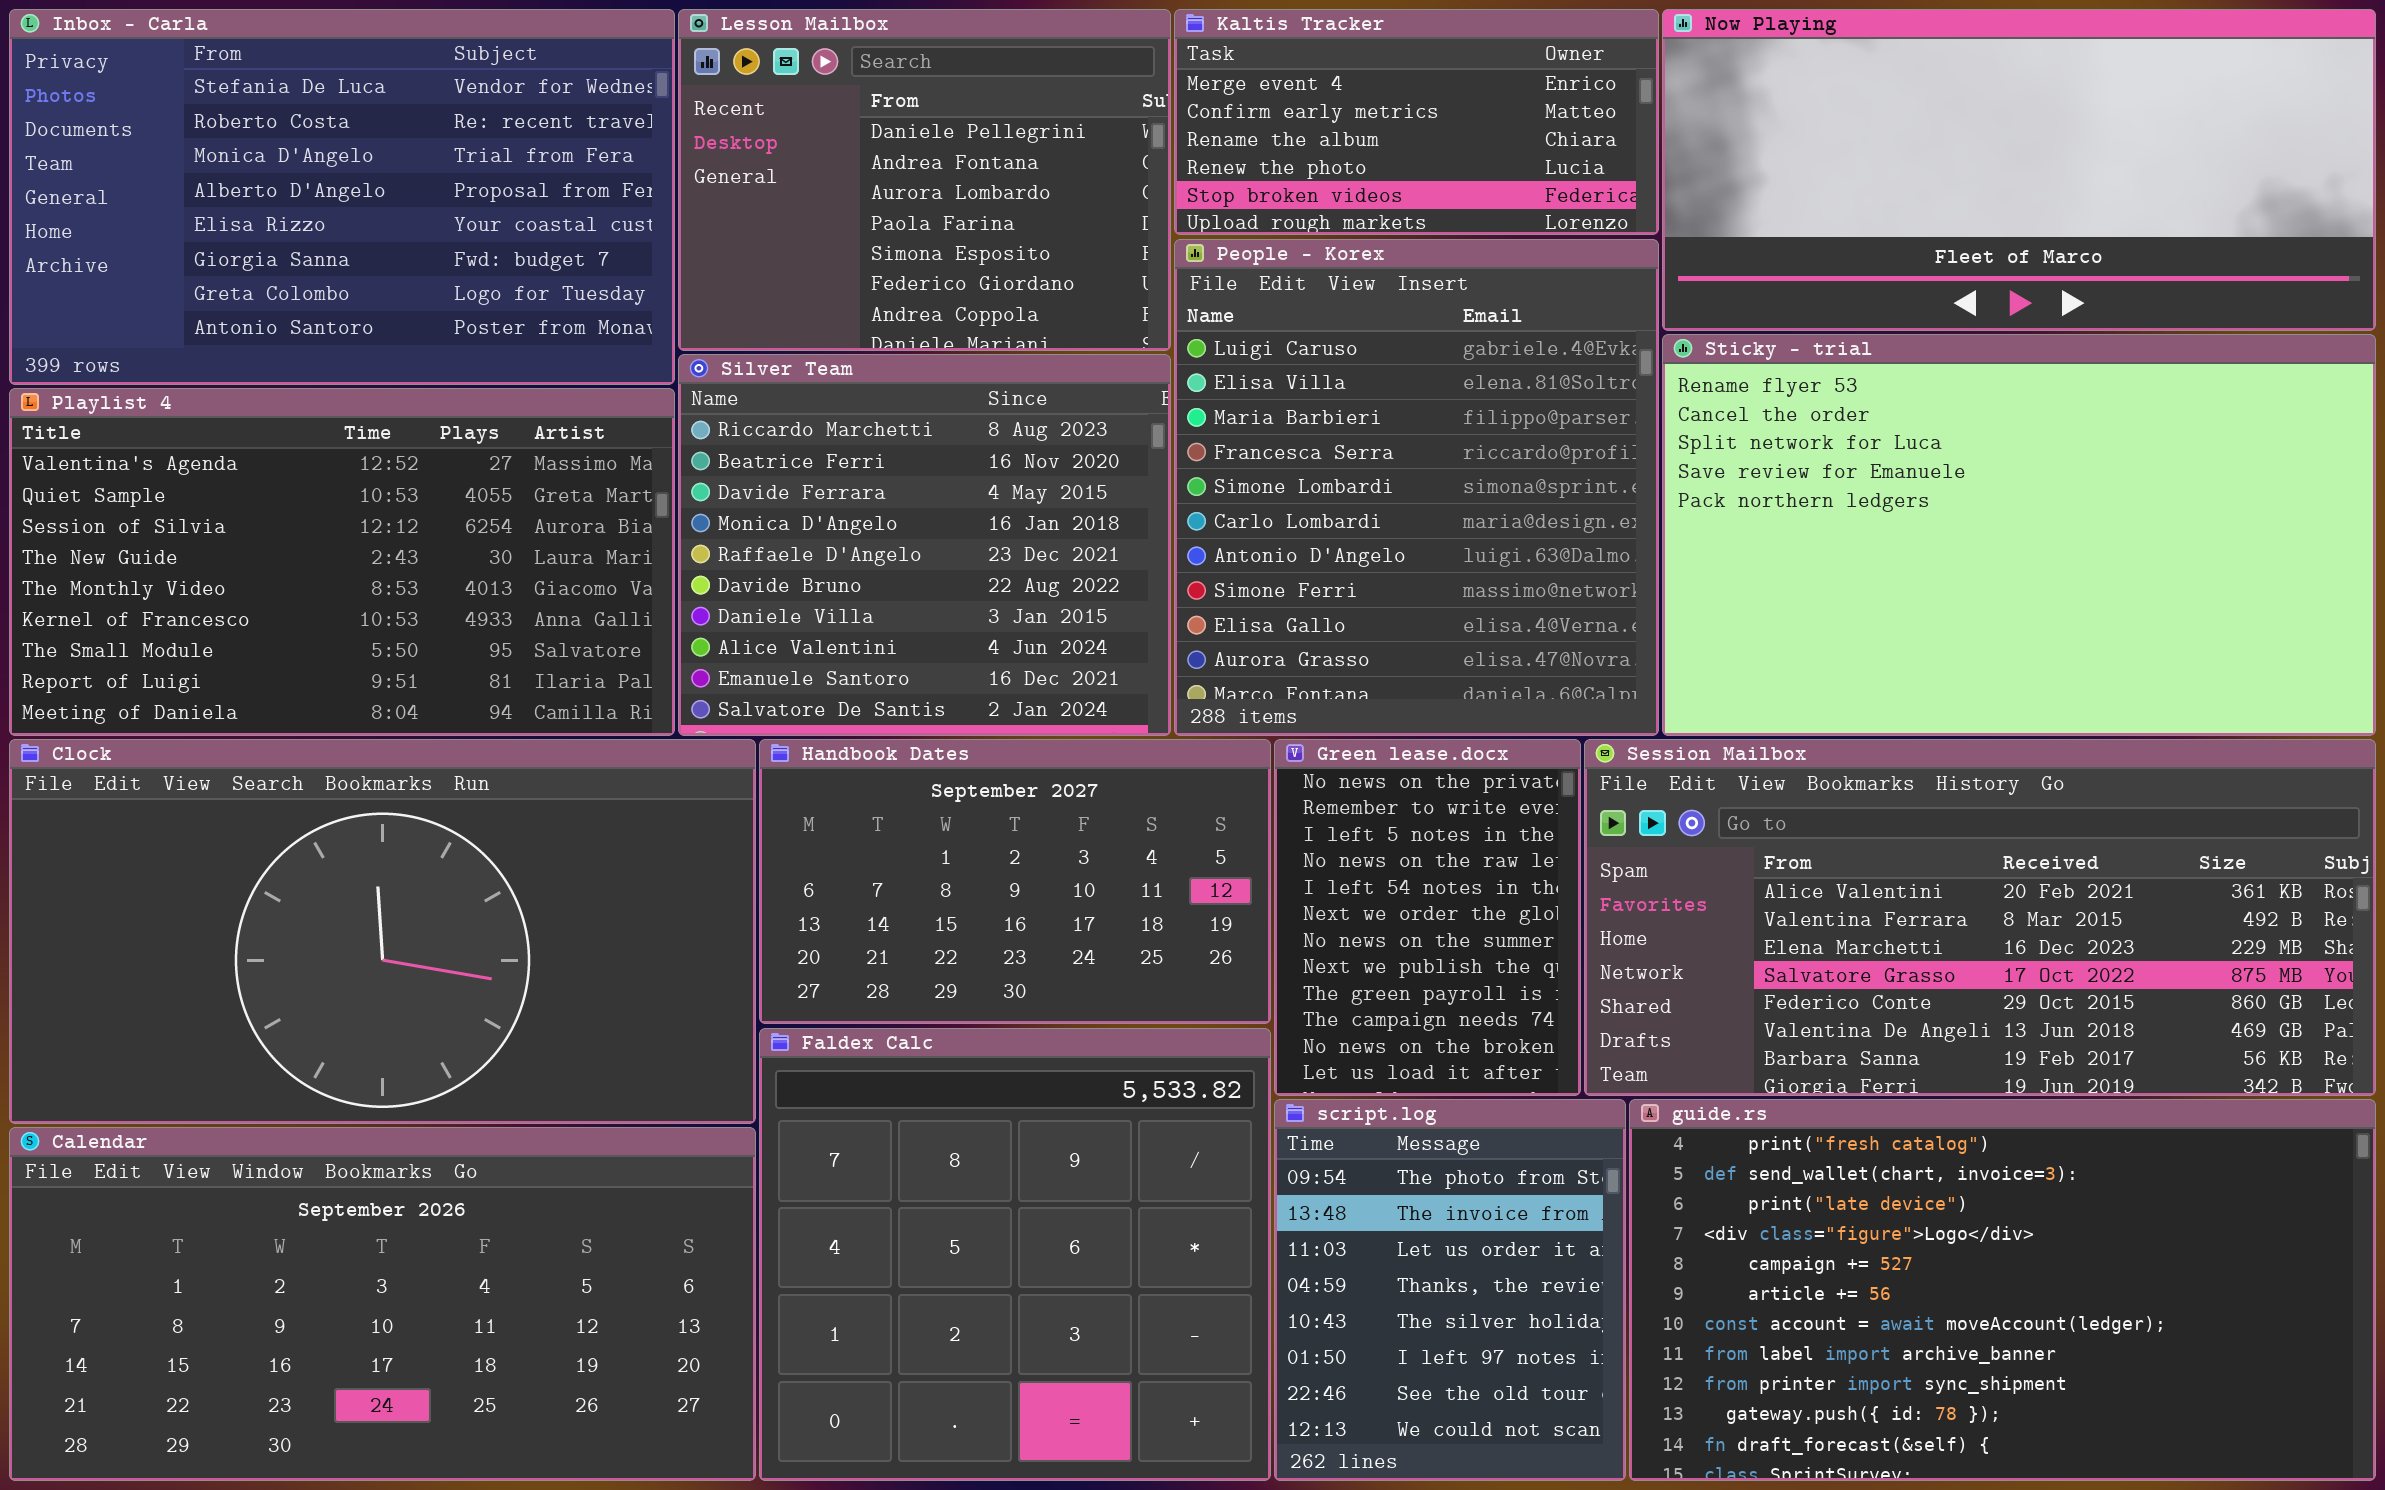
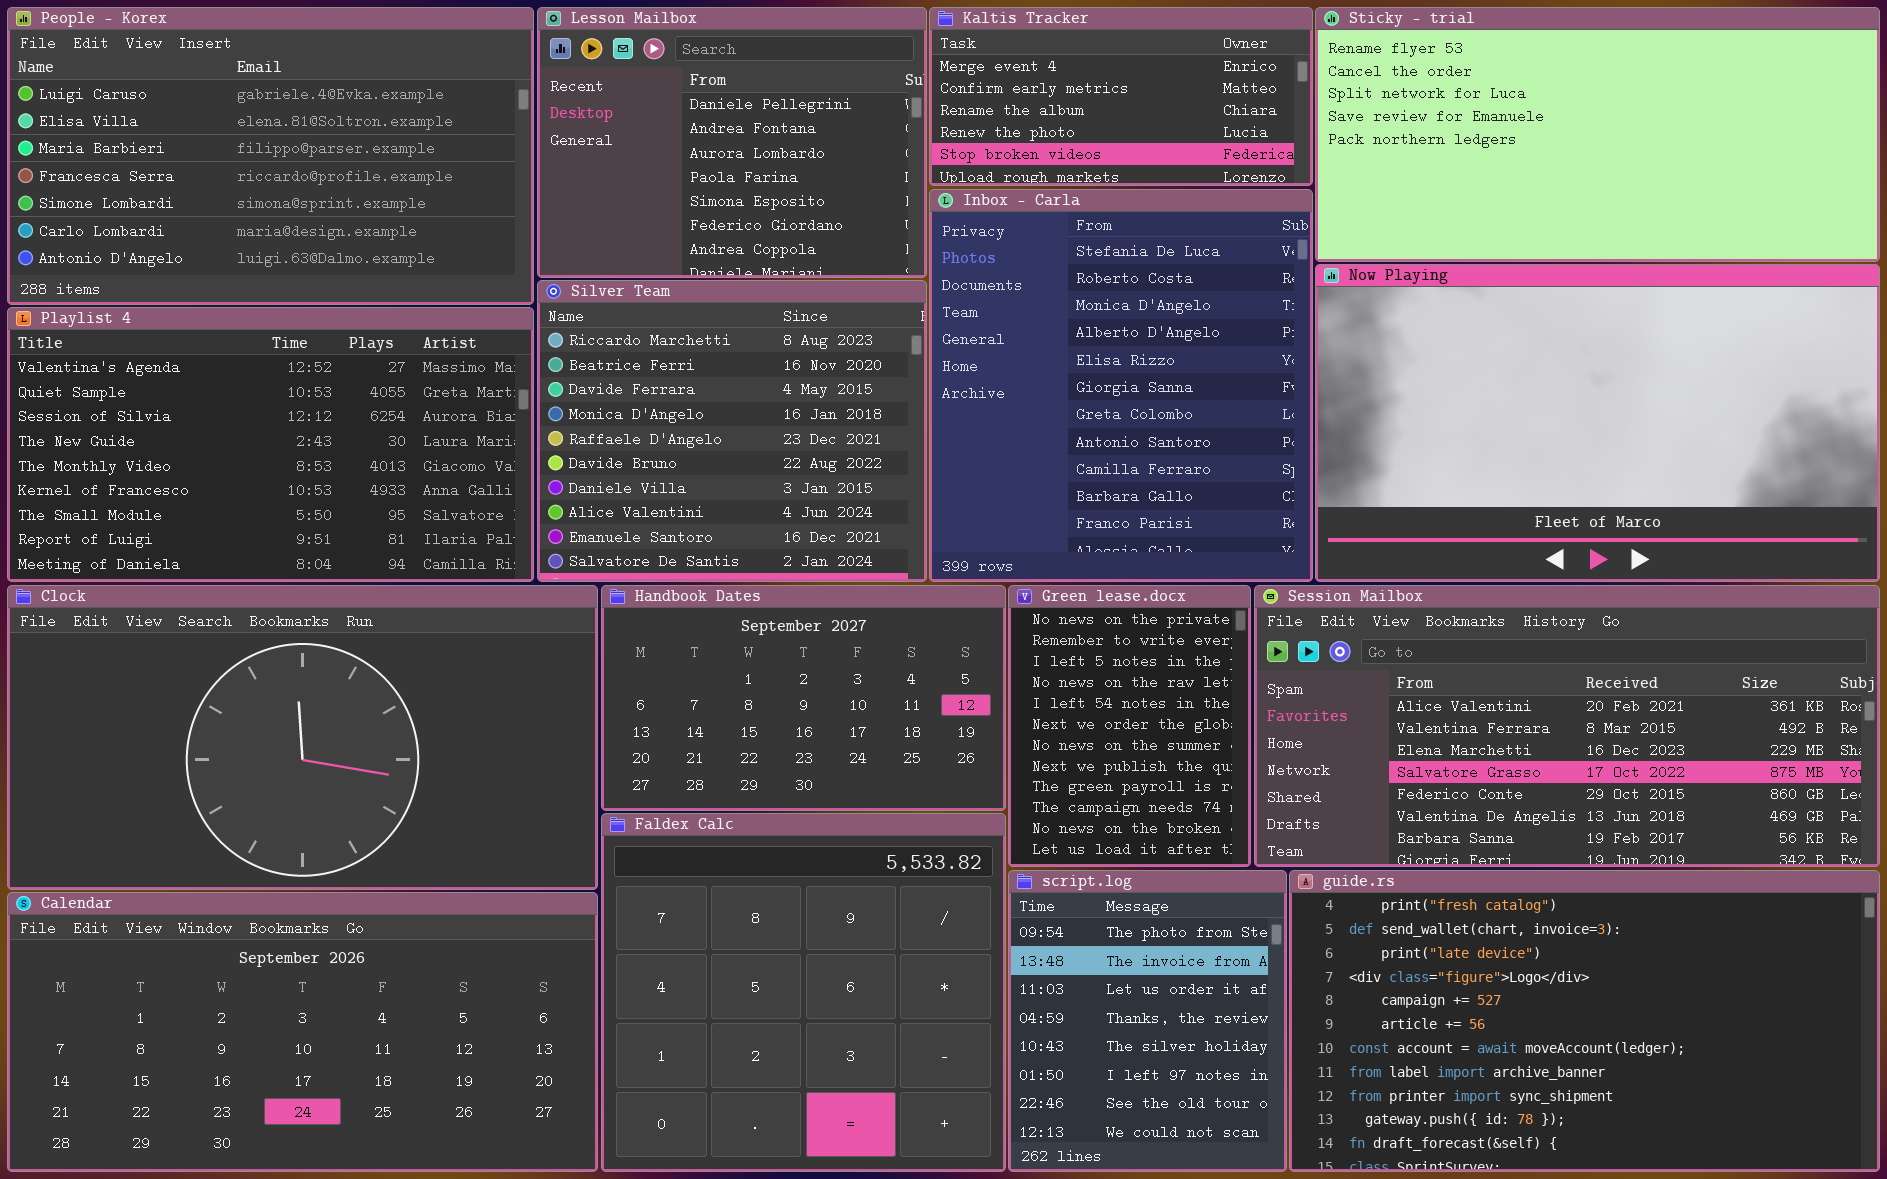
Inbox - Carla: [9,9,675,385] -> [929,189,1313,582], moved, resized
Now Playing: [1662,9,2376,331] -> [1315,264,1880,582], moved, resized
People - Korex: [1174,239,1659,736] -> [7,7,534,305], moved, resized
Sticky - trial: [1662,334,2376,736] -> [1315,7,1880,262], moved, resized

